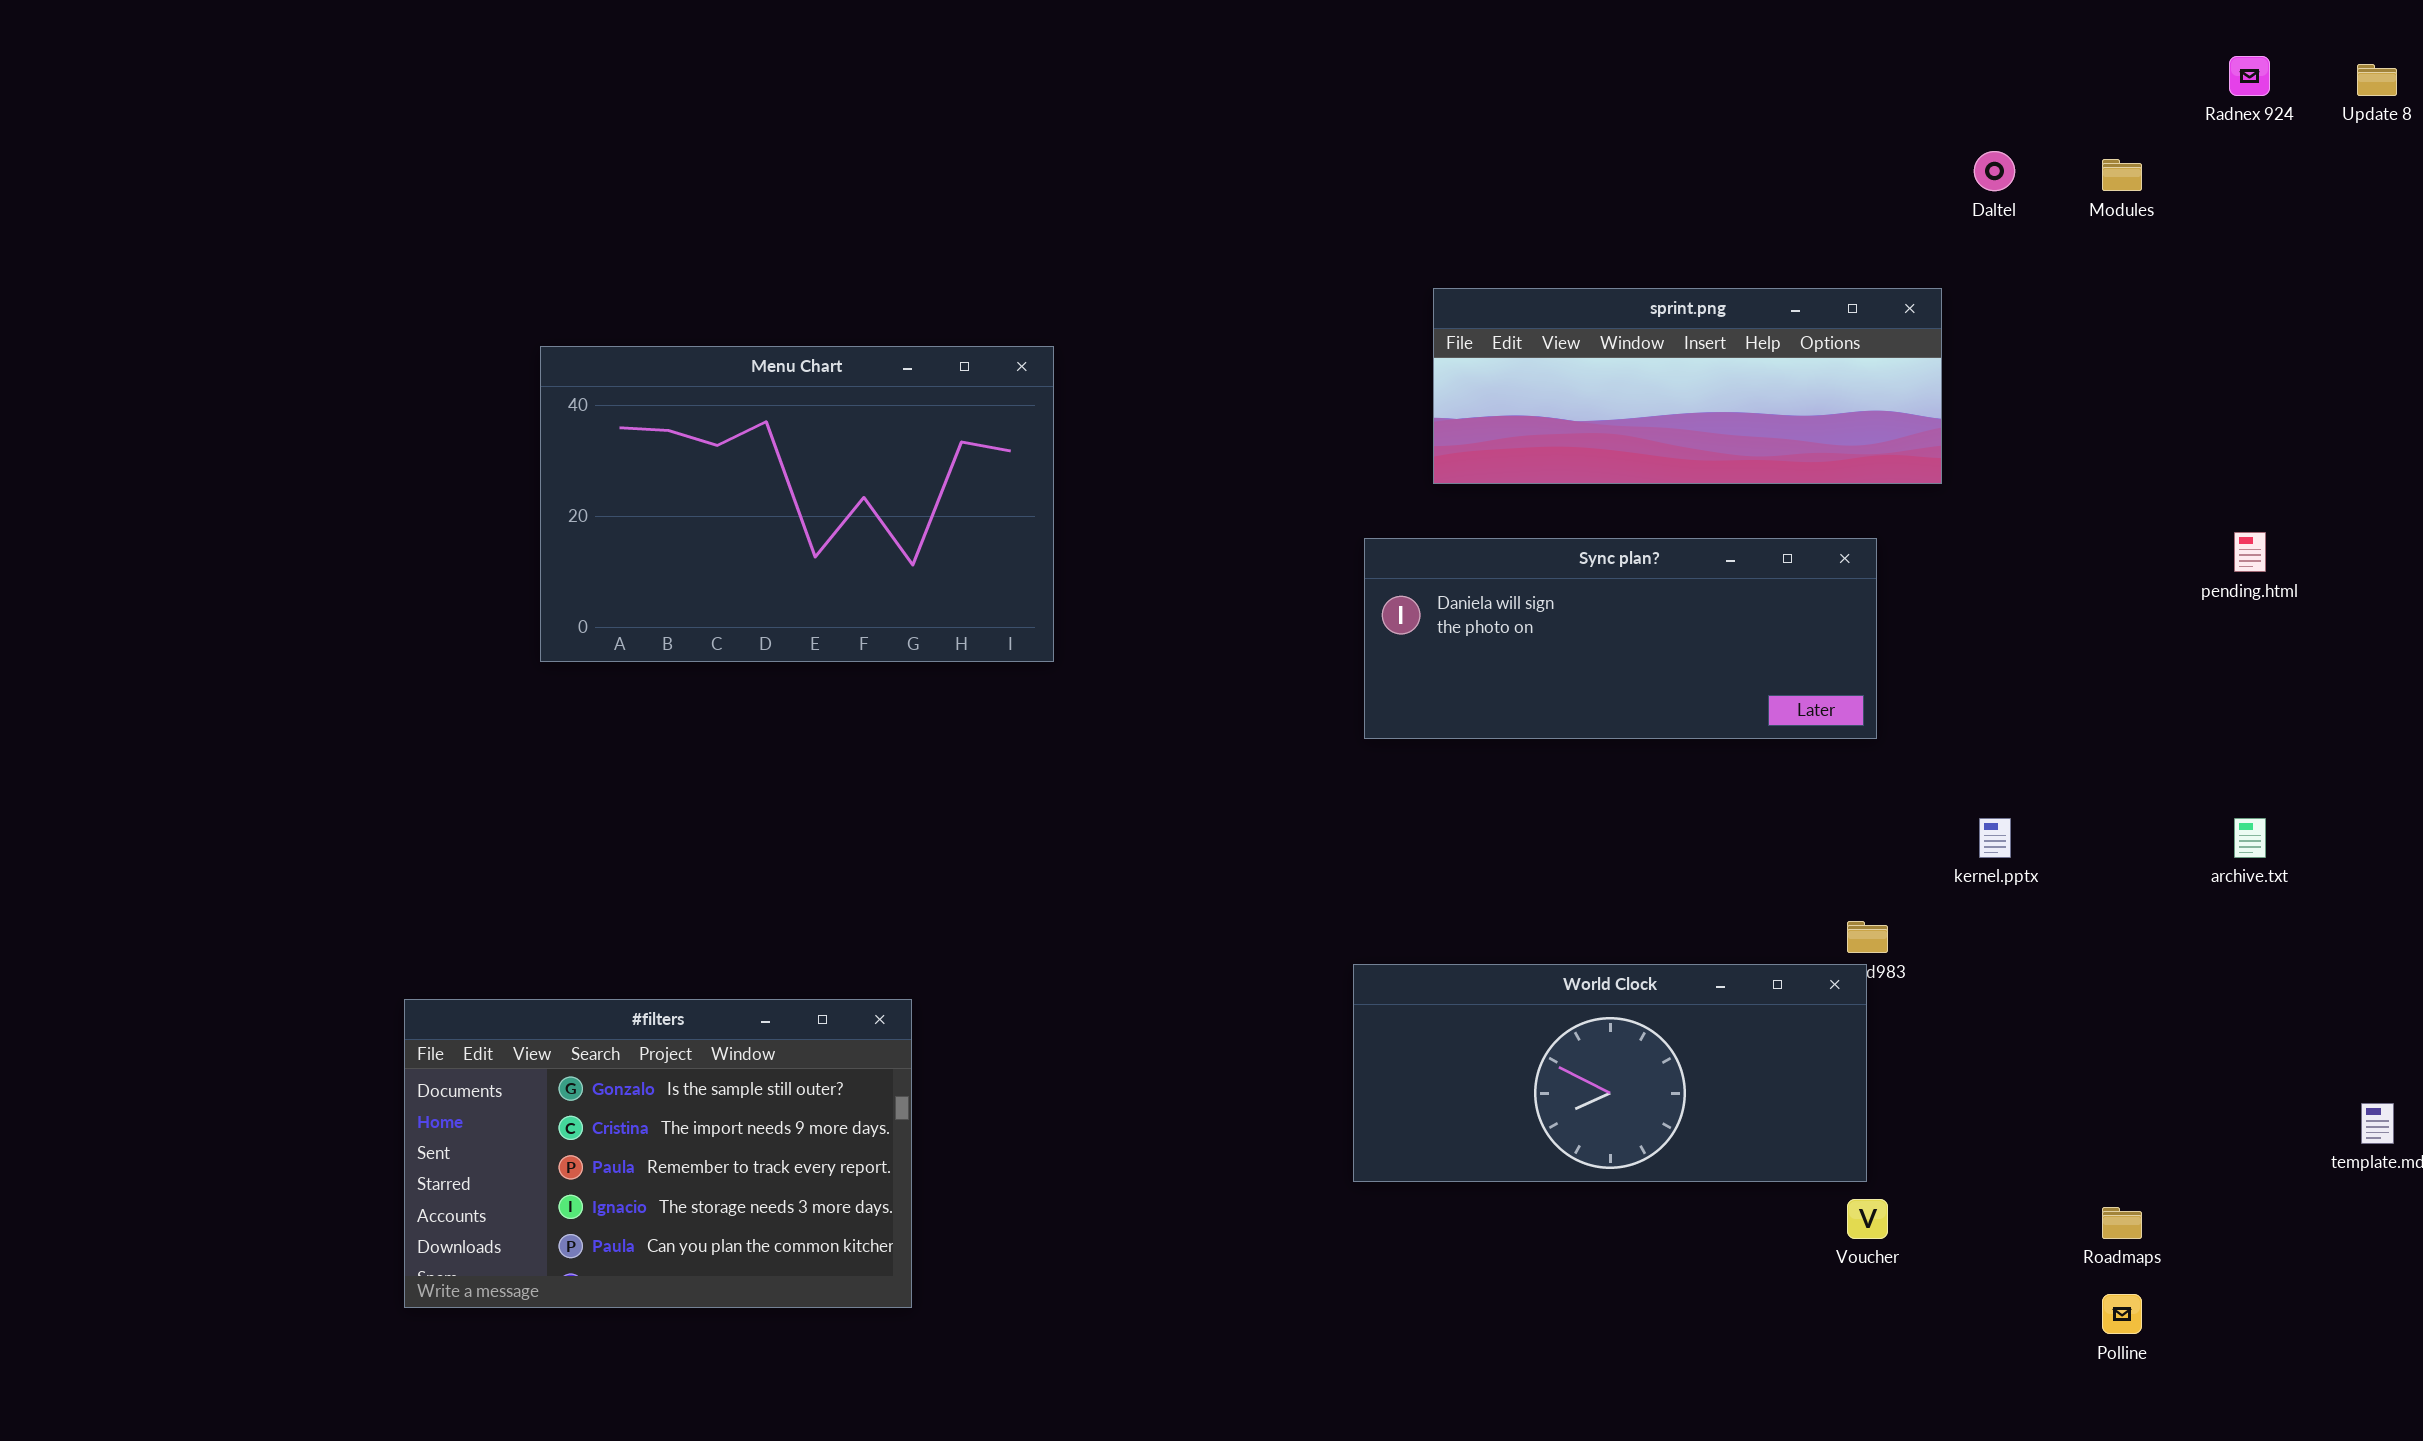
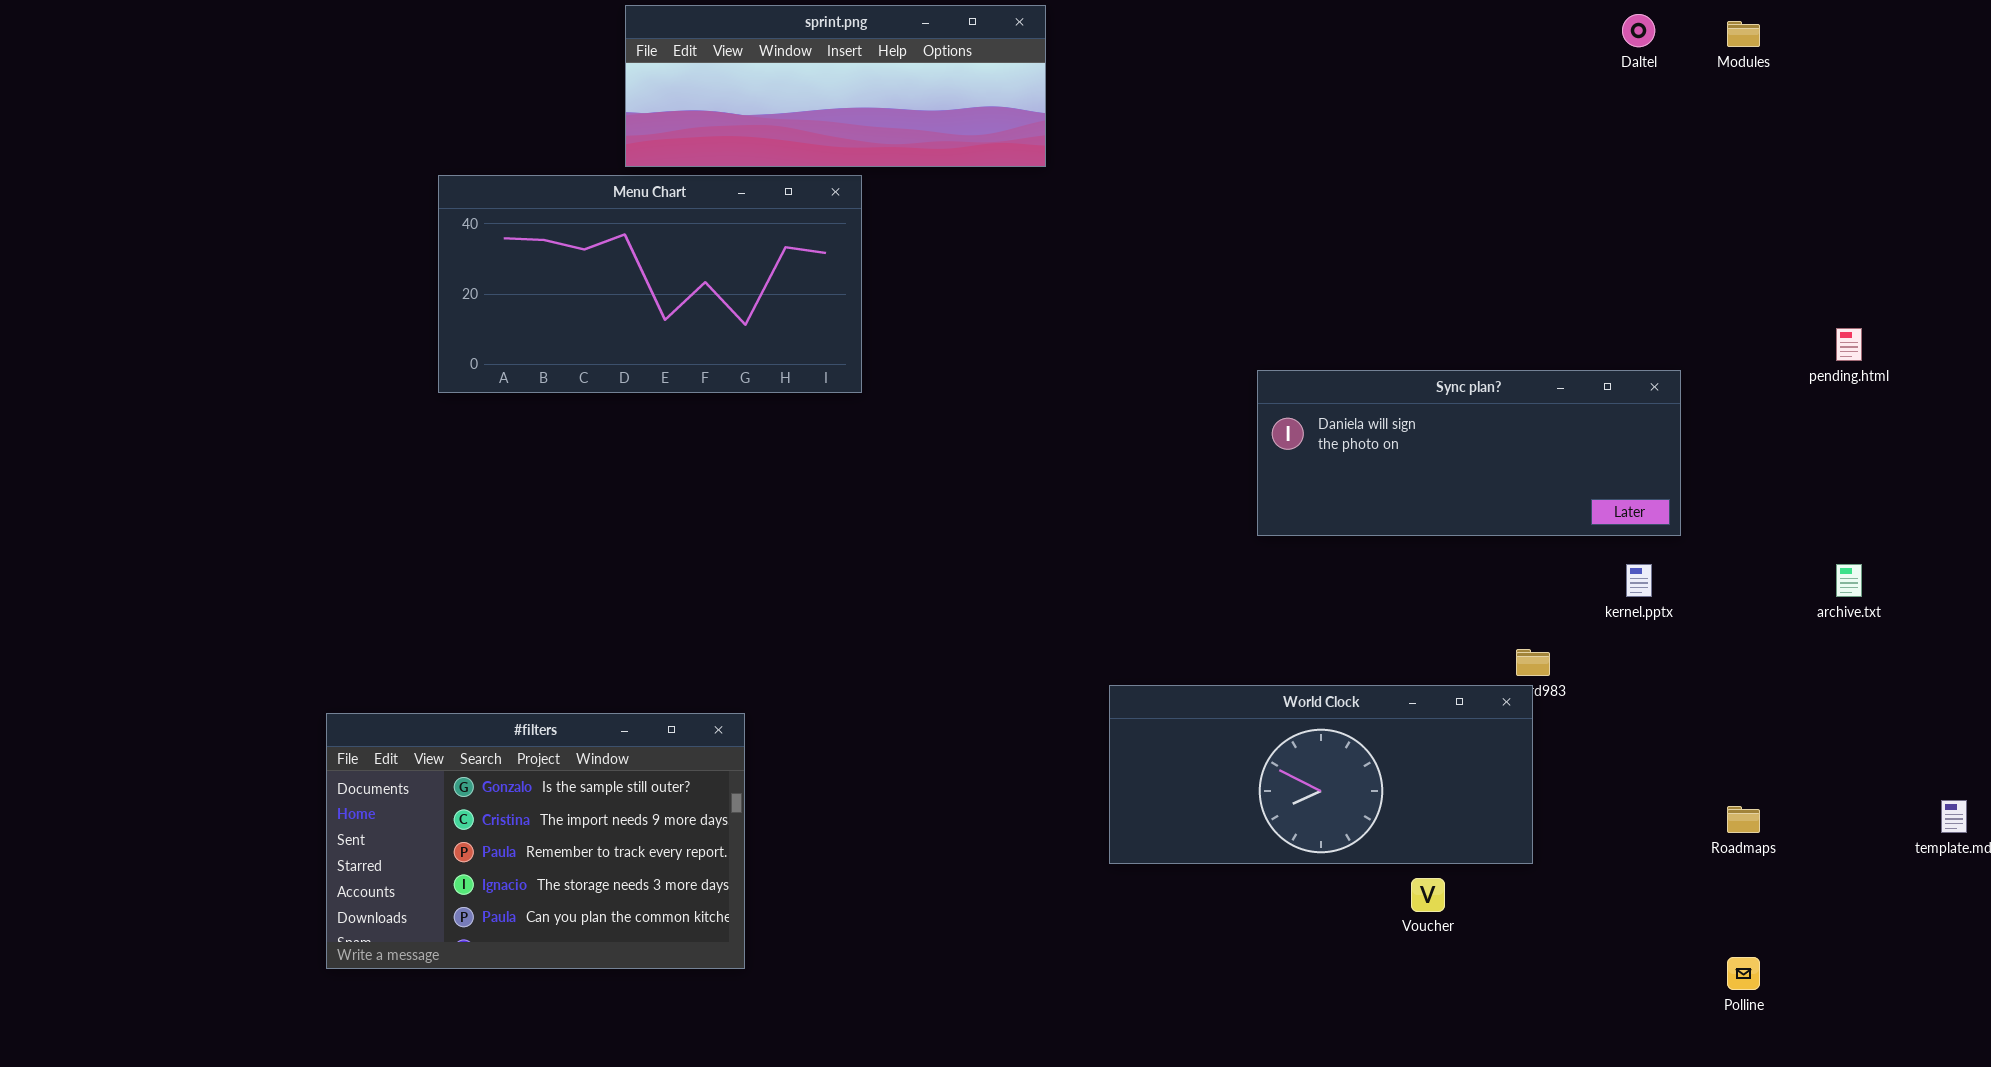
sprint.png: [1433,288,1942,484] -> [625,5,1046,167], moved
Menu Chart: [540,346,1054,662] -> [438,175,862,393], resized
Sync plan?: [1364,538,1877,739] -> [1257,370,1681,536], moved
Voucher: [1847,1199,1888,1239] -> [1411,878,1445,912], moved
Roadmaps: [2102,1207,2142,1239] -> [1727,806,1760,833], moved

